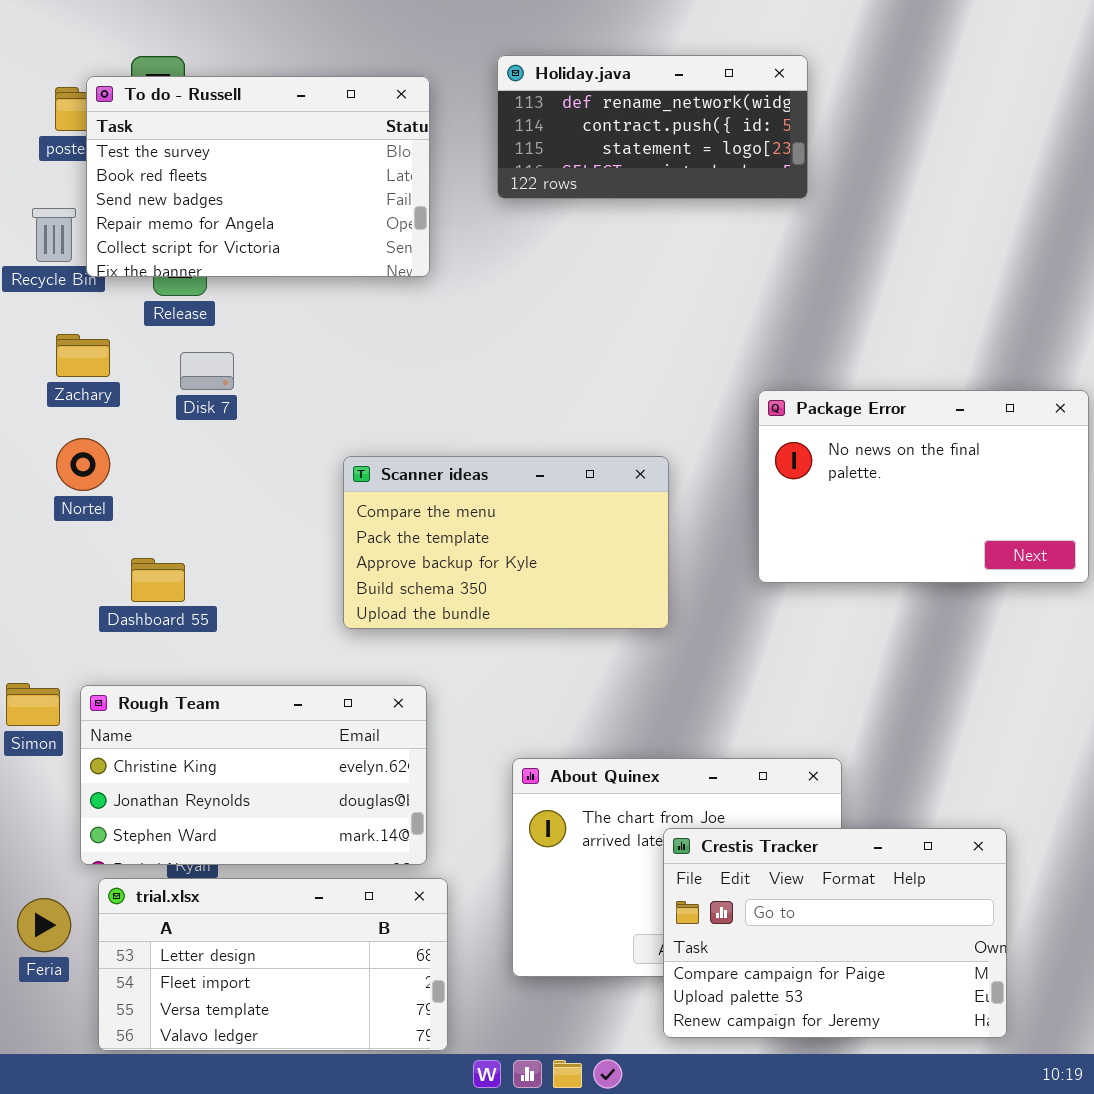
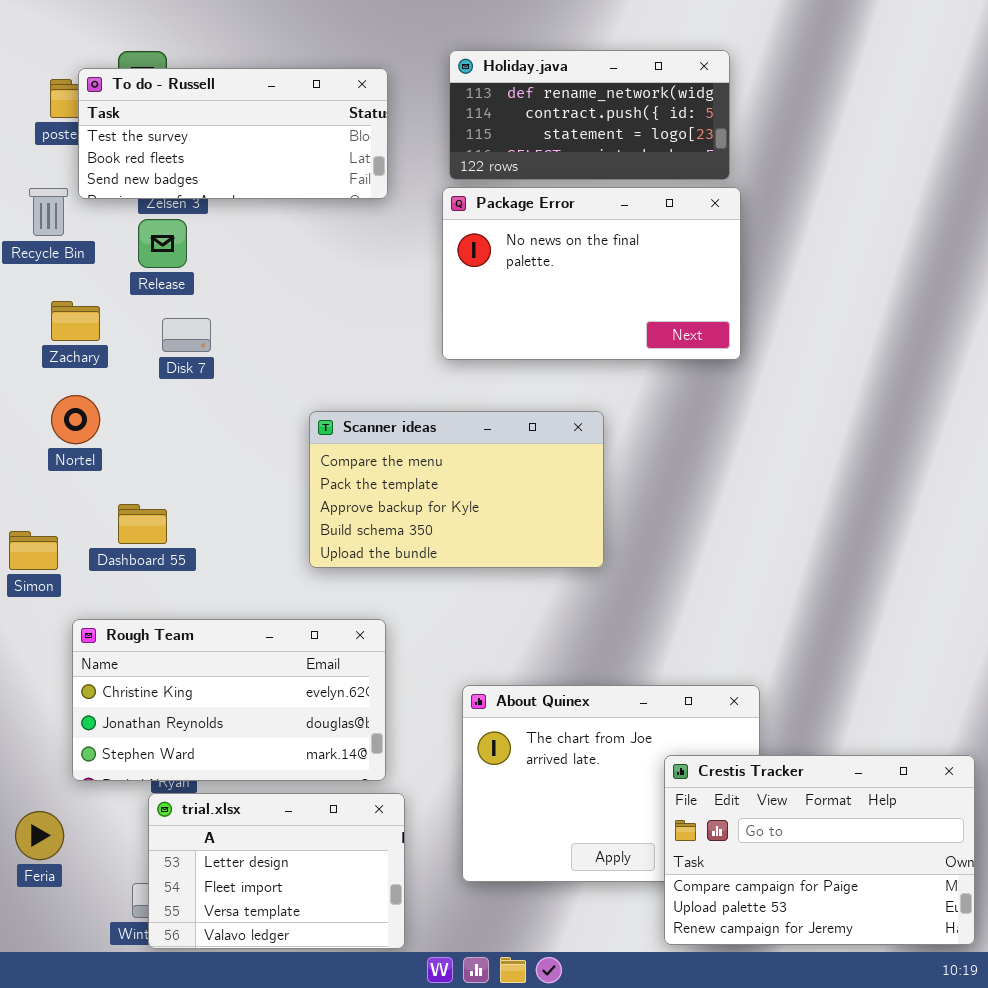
To do - Russell: [86,76,430,277] -> [78,68,388,199], resized
Package Error: [758,390,1089,583] -> [442,187,741,360], moved
Simon: [6,683,60,726] -> [9,531,58,570], moved
Crestis Tracker: [663,828,1007,1038] -> [664,755,975,945], moved
trial.xlsx: [98,878,448,1051] -> [148,793,405,949], resized

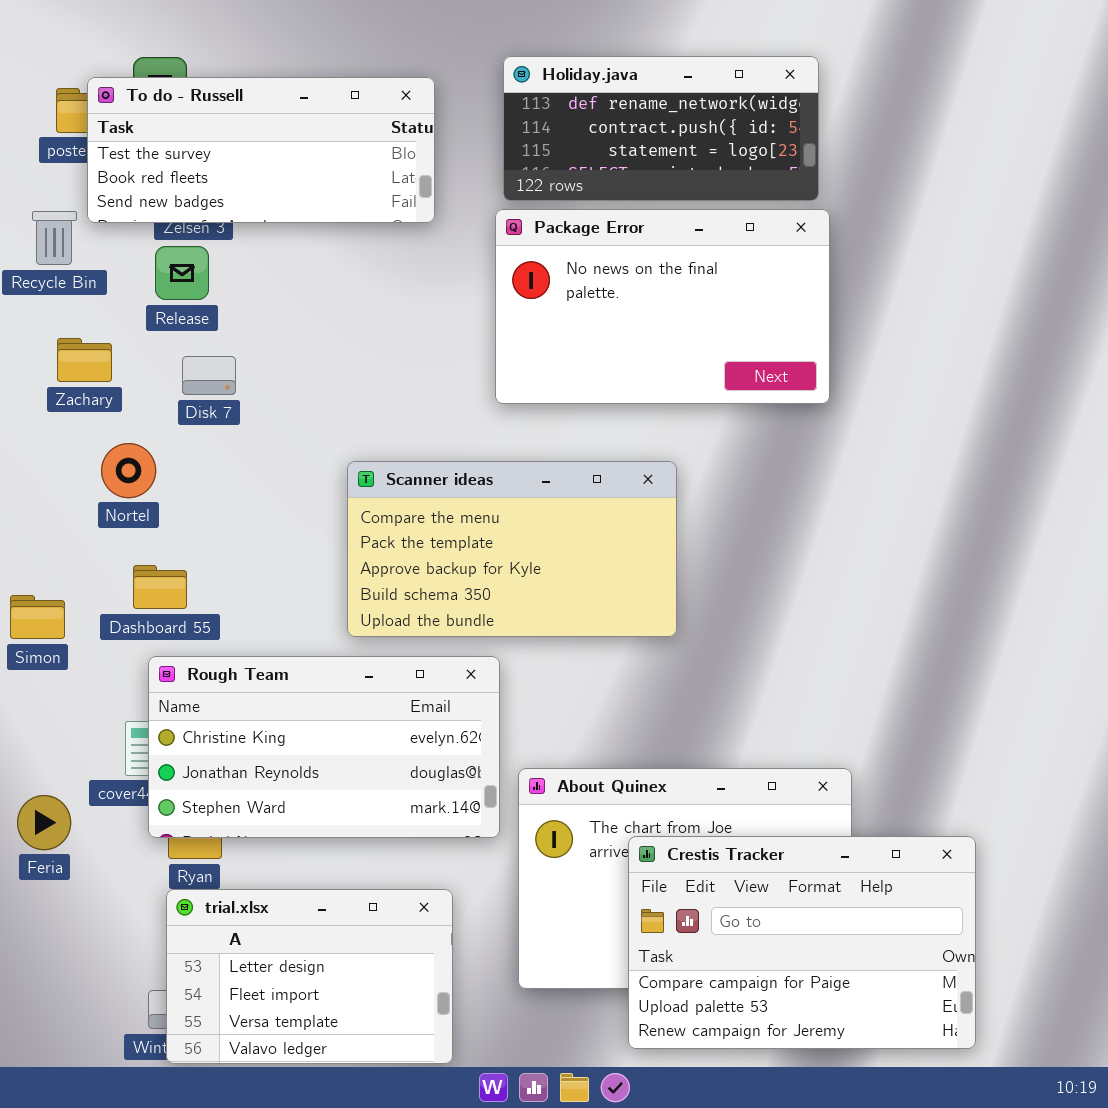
Nortel: [51,395,100,444] -> [101,443,156,498], moved
Rough Team: [72,619,386,781] -> [148,656,500,838], moved
Crestis Tracker: [664,755,975,945] -> [628,836,976,1049], moved
Feria: [15,811,64,860] -> [17,795,71,850], moved

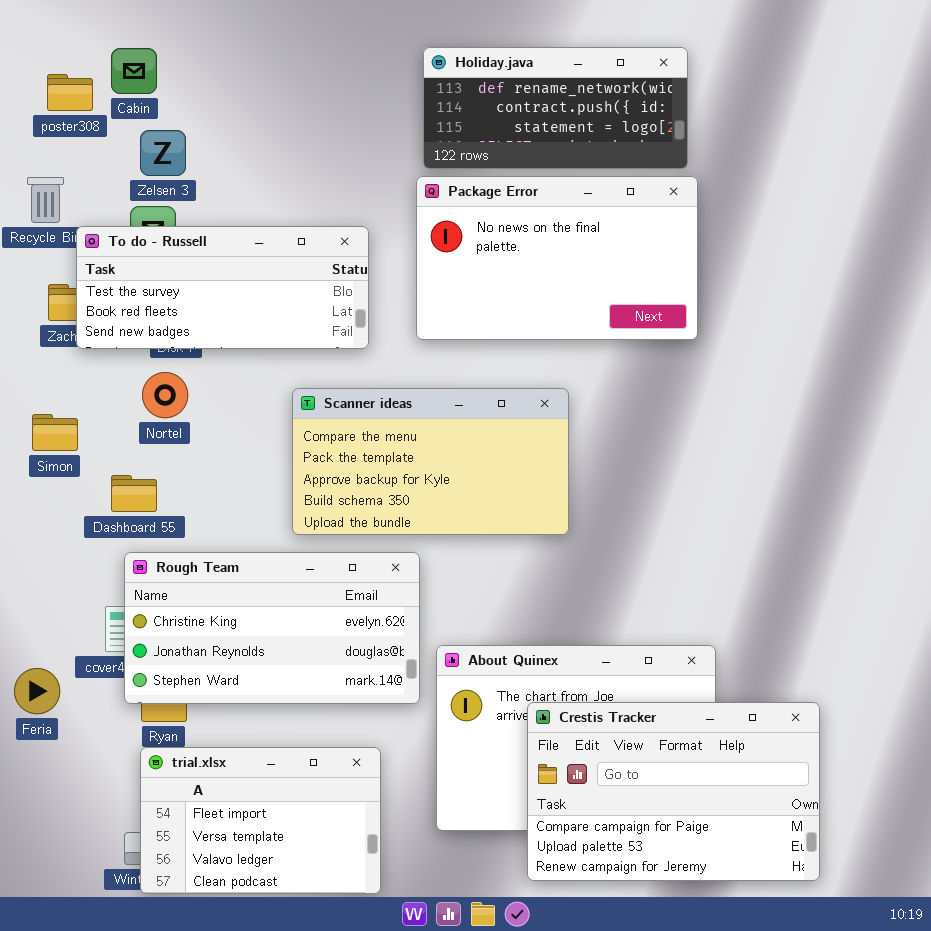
To do - Russell: [87,77,435,223] -> [76,226,369,349], moved
Nortel: [101,443,156,498] -> [142,372,188,418], moved
Simon: [10,595,65,639] -> [32,414,78,451], moved
trial.xlsx: [166,889,453,1064] -> [140,747,381,894], scrolled down 1 row

